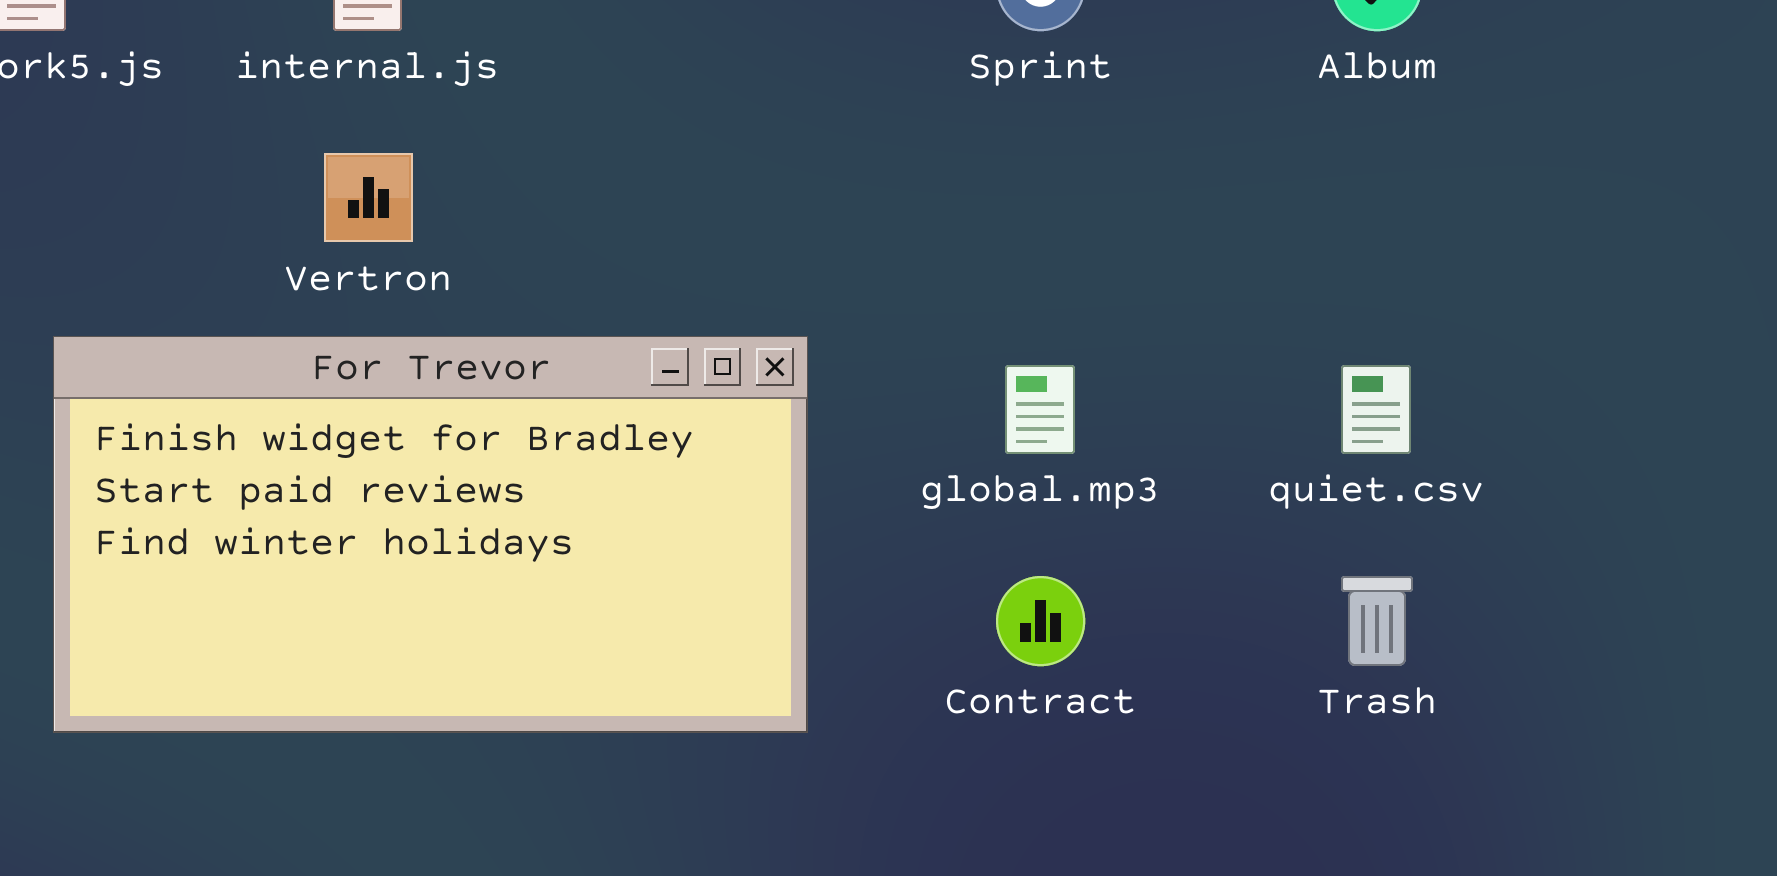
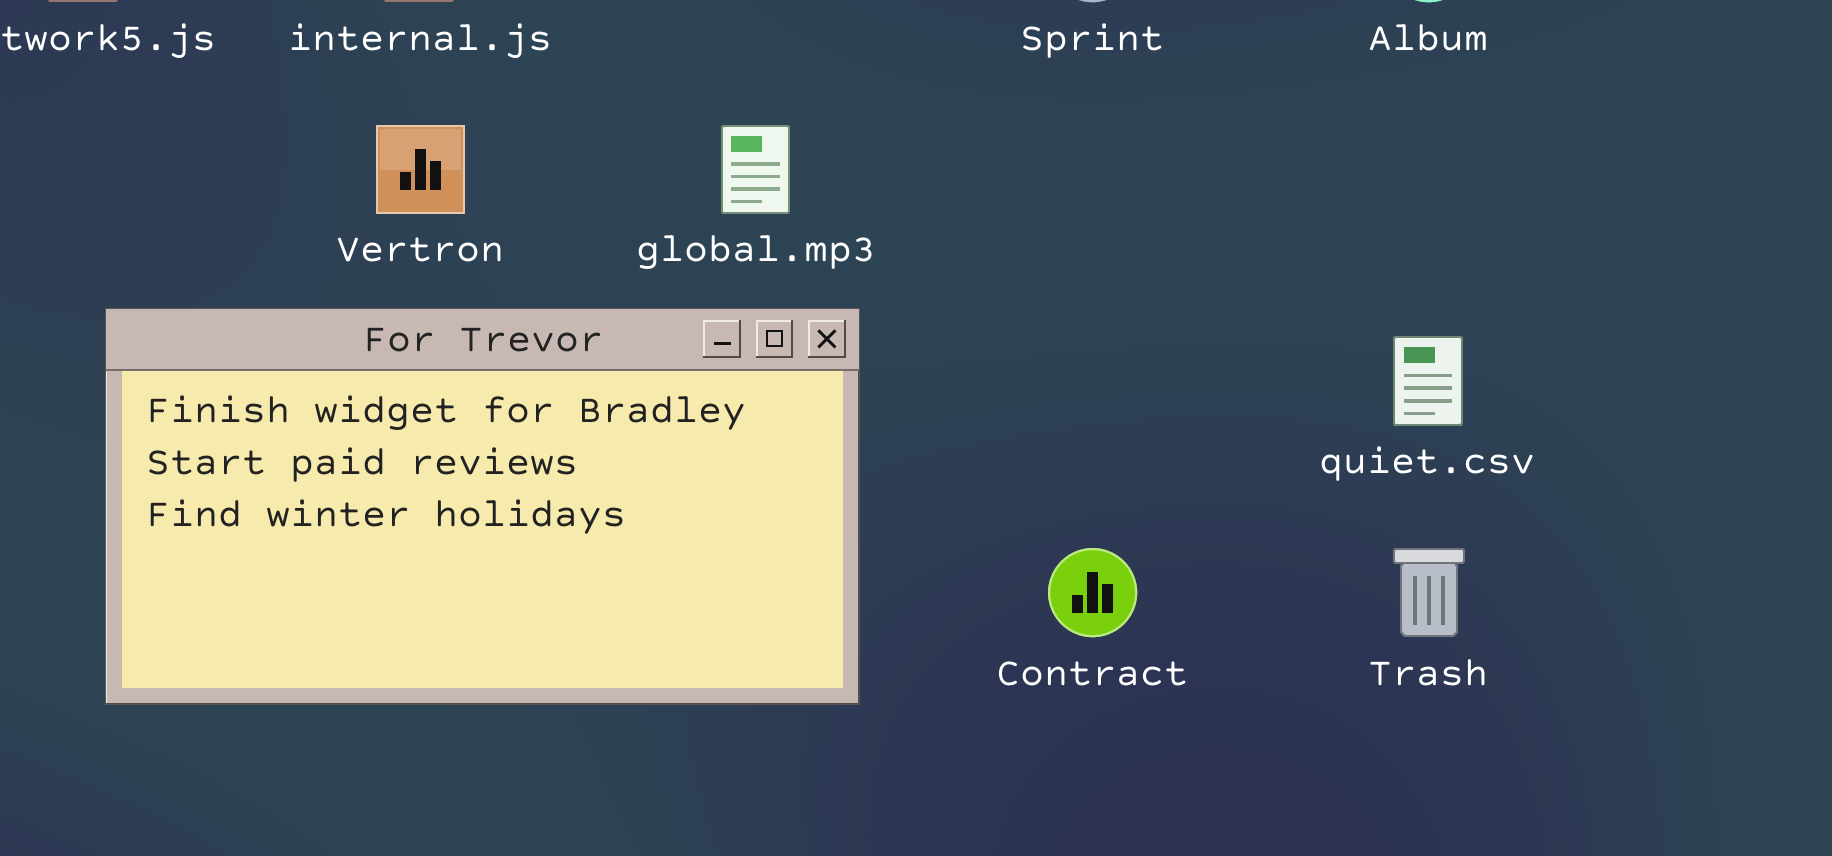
global.mp3: [1005,365,1075,454] -> [721,125,790,214], moved

